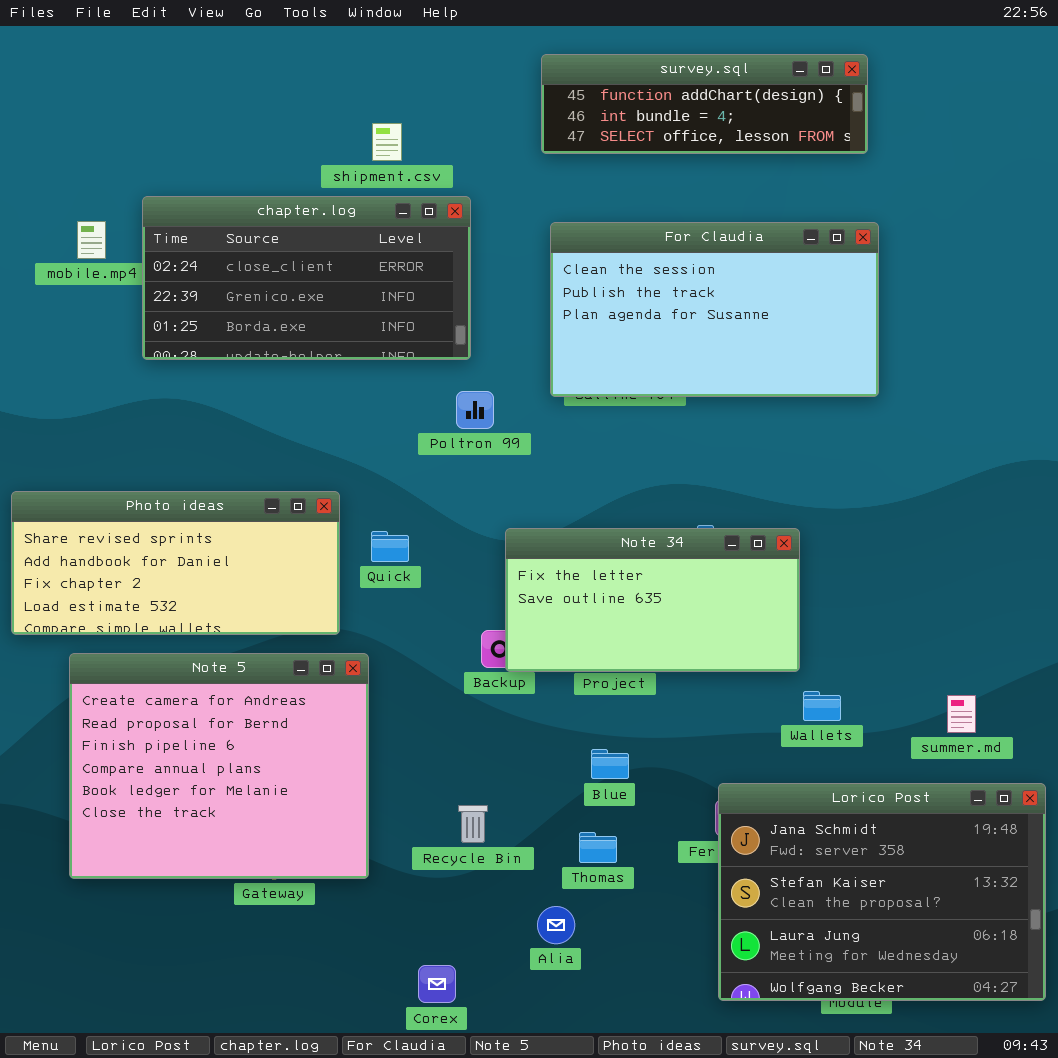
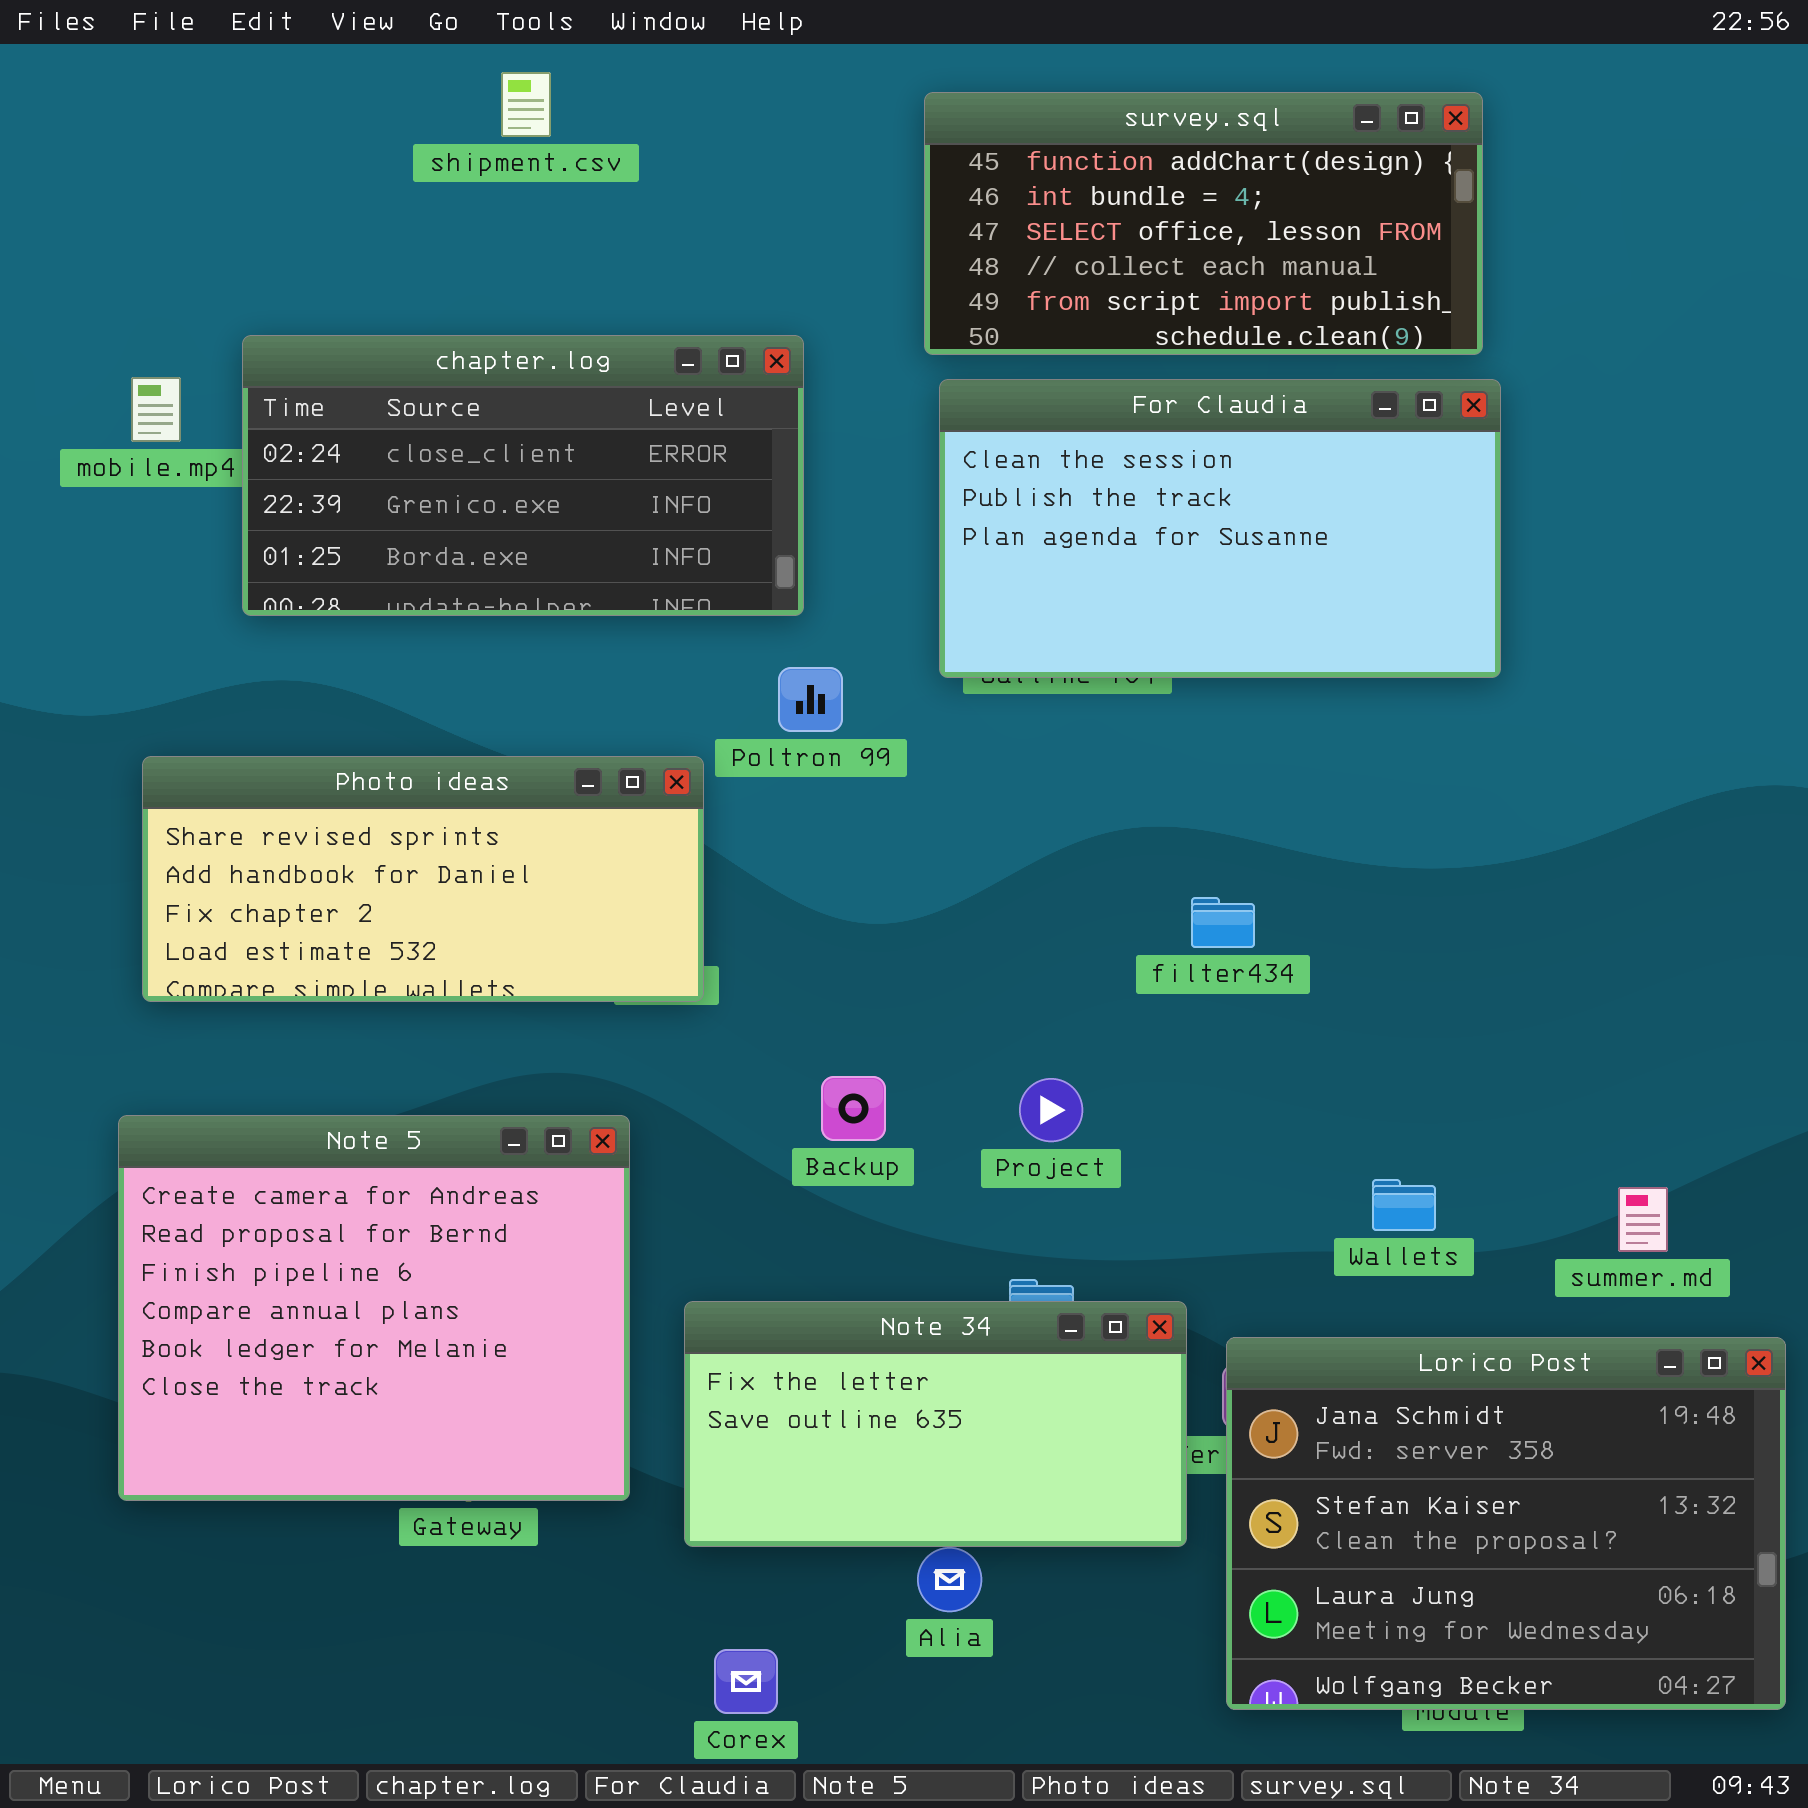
survey.sql: [541,54,868,154] -> [924,92,1483,355], resized
shipment.csv: [372,123,402,161] -> [501,72,551,137], moved
Photo ideas: [11,491,340,635] -> [142,756,704,1002], moved
Note 34: [505,528,800,672] -> [684,1301,1187,1547], moved

